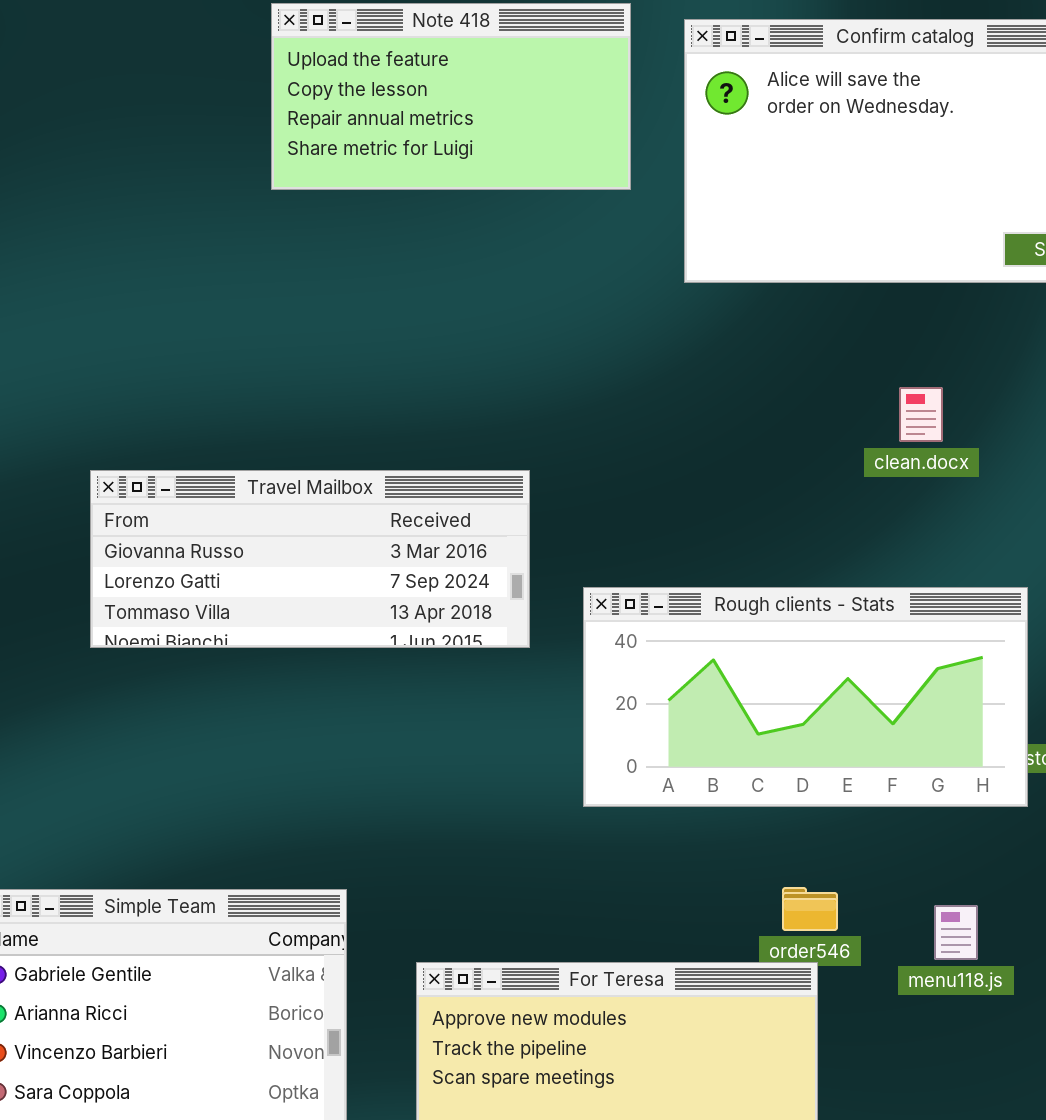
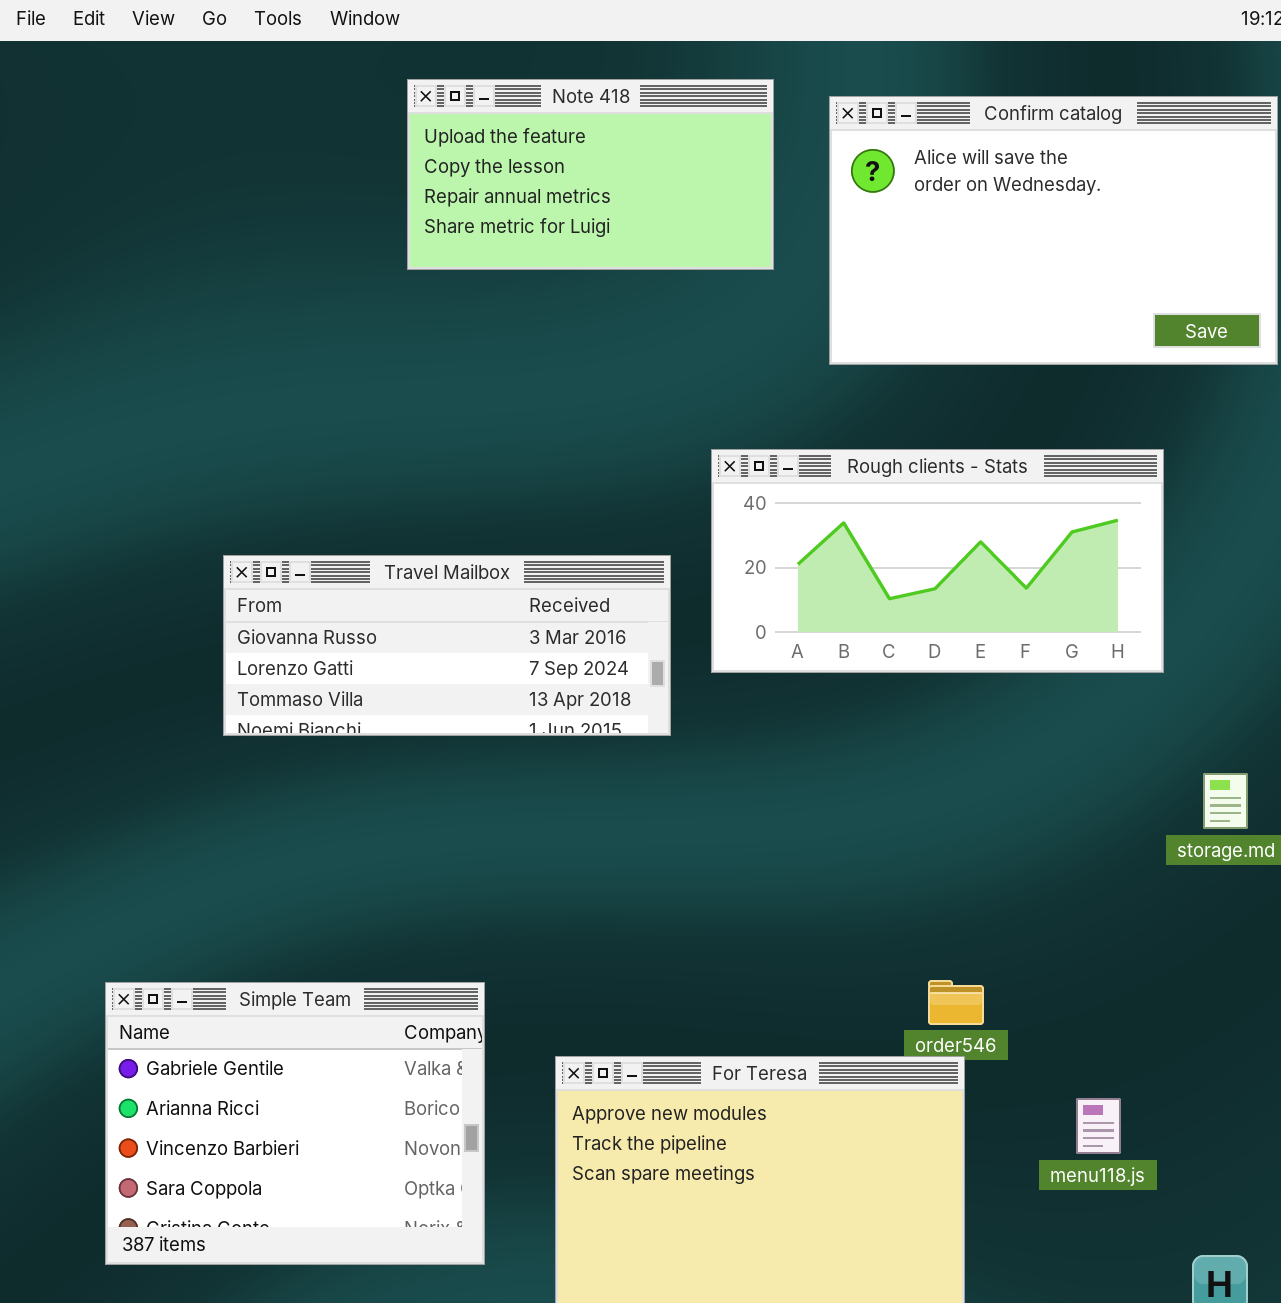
Rough clients - Stats: [583,587,1028,807] -> [711,449,1164,673], moved
menu118.js: [934,905,978,960] -> [1076,1098,1121,1154], moved

